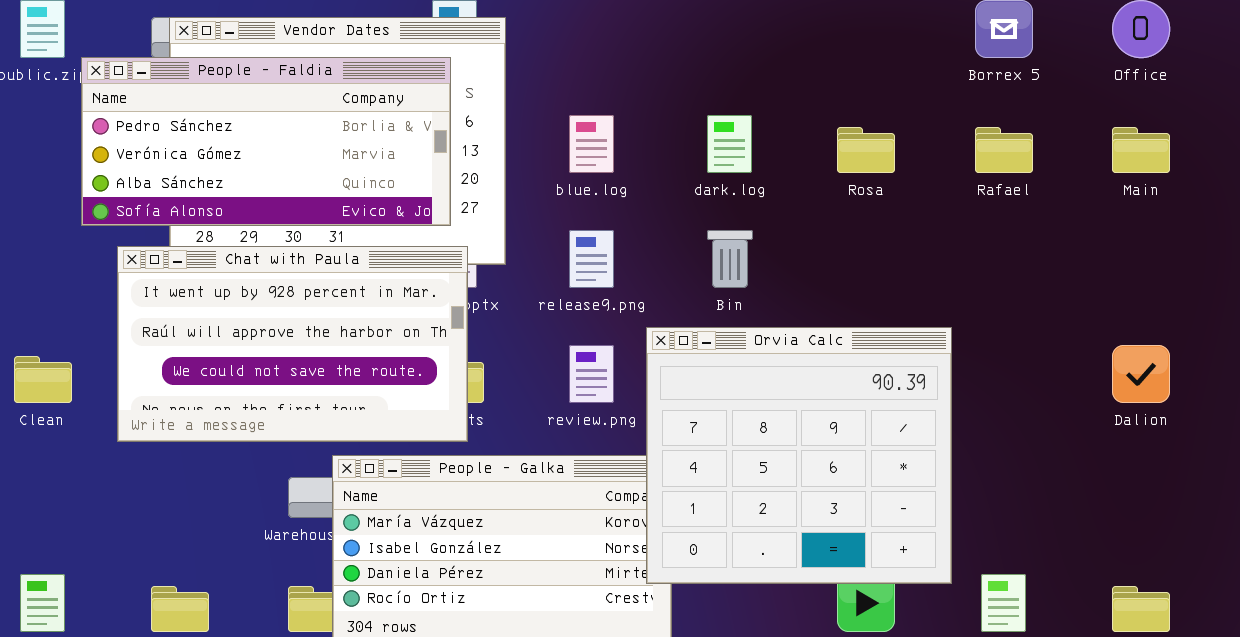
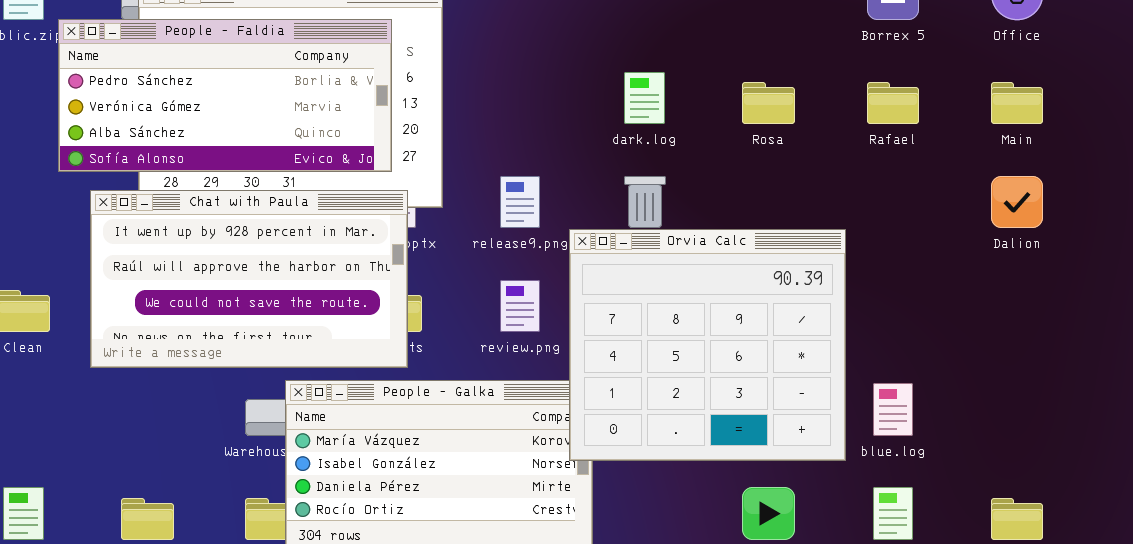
blue.log: [569,115,614,173] -> [873,383,913,436], moved
Orvia Calc: [646,327,952,584] -> [569,229,846,461], moved
Dalion: [1112,345,1170,403] -> [991,176,1043,228], moved

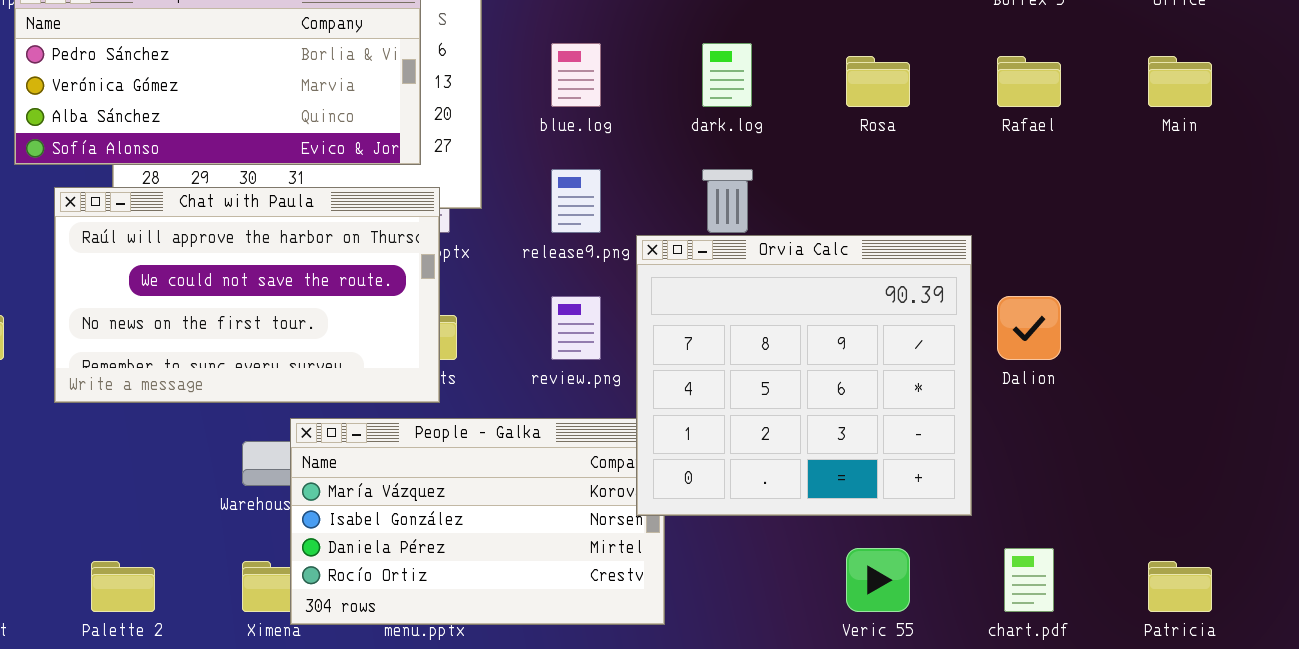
Dalion: [991,176,1043,228] -> [997,296,1061,360], moved
Chat with Paula: [90,190,408,368] -> [54,187,440,403], scrolled down 1 row
blue.log: [873,383,913,436] -> [551,43,601,107], moved

